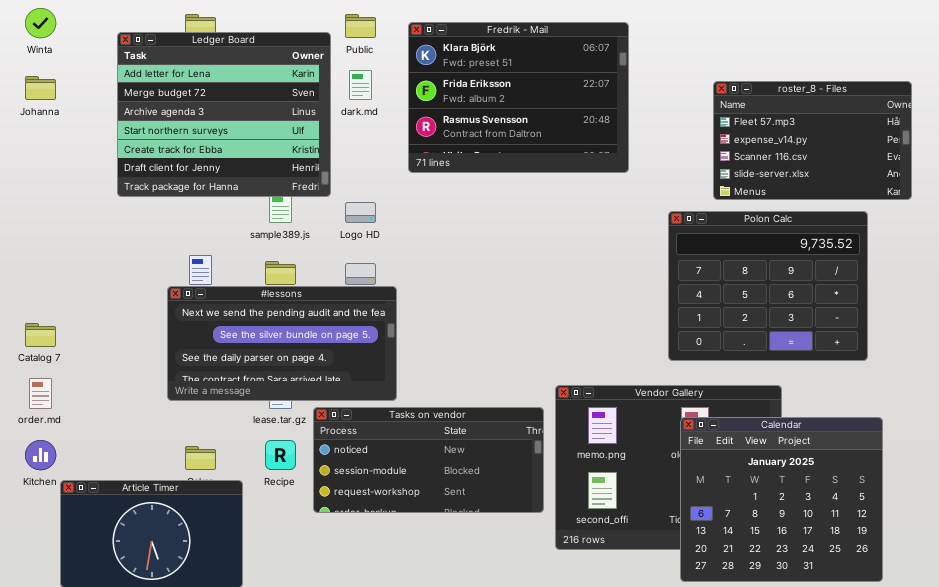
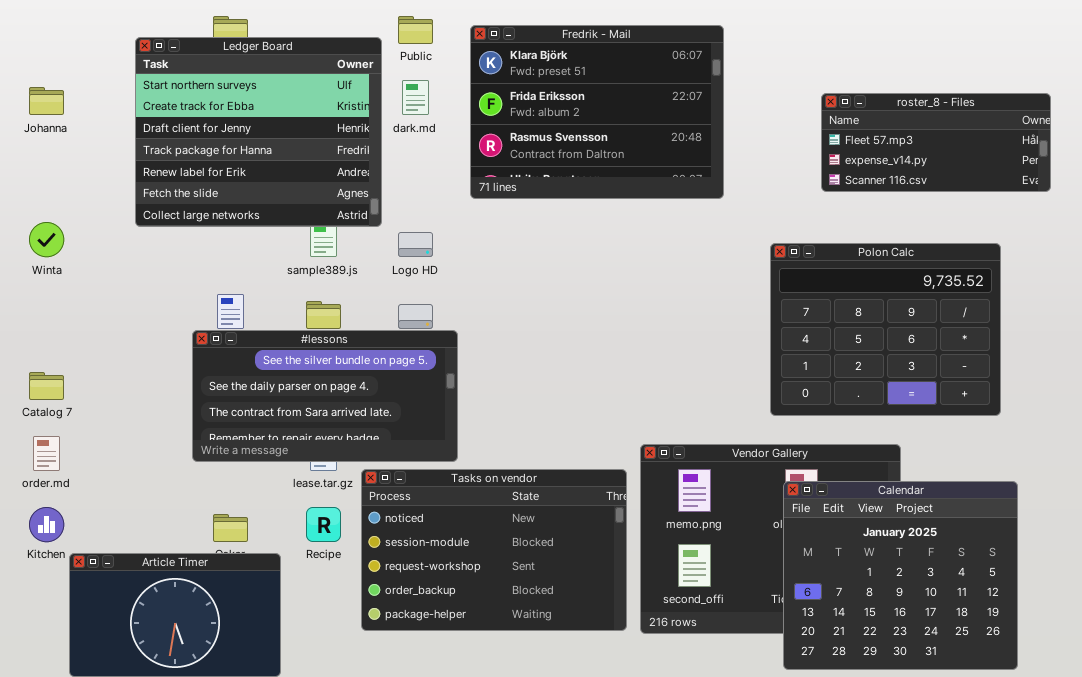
Winta: [25,8,56,38] -> [29,222,64,257], moved
Ledger Board: [117,32,331,197] -> [135,37,382,227], scrolled down 3 rows
roster_8 - Files: [713,81,912,200] -> [821,93,1051,192], resized
#lessons: [167,286,397,401] -> [192,330,458,462], scrolled down 1 row
Tasks on vendor: [313,407,544,513] -> [361,469,627,631], resized

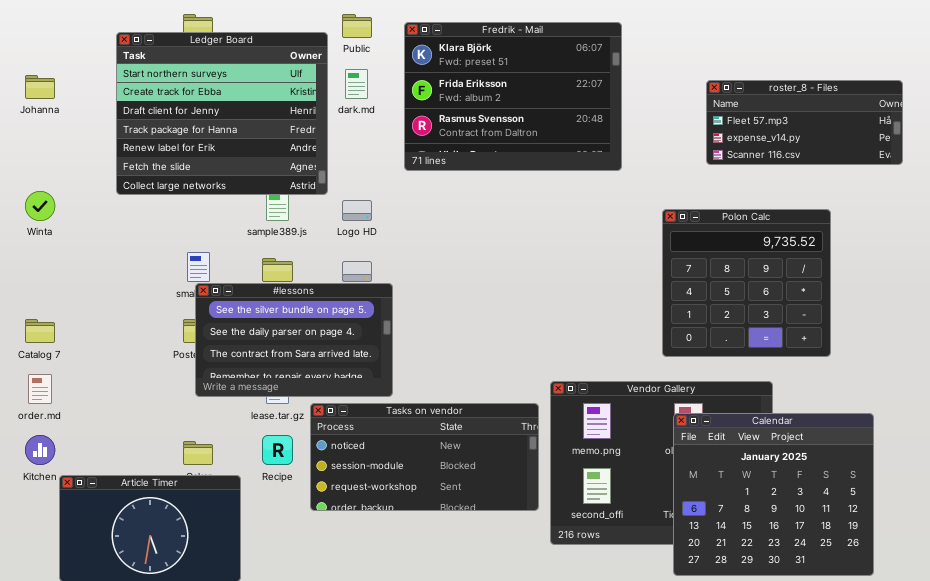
Polon Calc: [770,243,1001,416] -> [662,209,831,357], resized
#lessons: [192,330,458,462] -> [195,283,393,397], resized
Tasks on vendor: [361,469,627,631] -> [310,403,539,511], resized

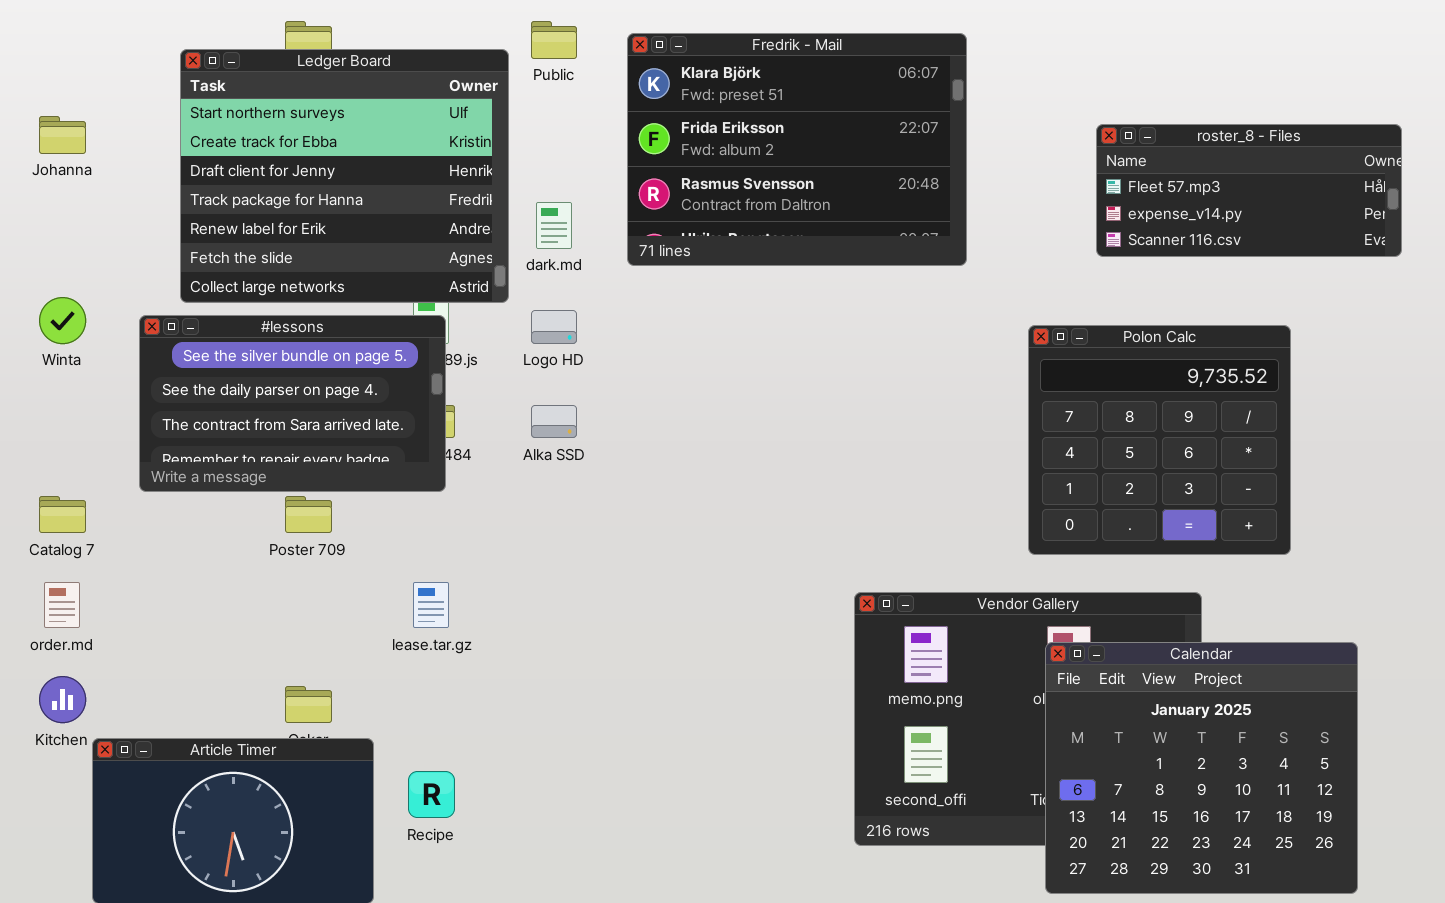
dark.md: [345,69,368,99] -> [536,202,572,249], moved
#lessons: [195,283,393,397] -> [139,315,446,492], moved
Tasks on vendor: [310,403,539,511] -> none, closed
Recipe: [262,435,293,465] -> [408,771,455,818], moved

